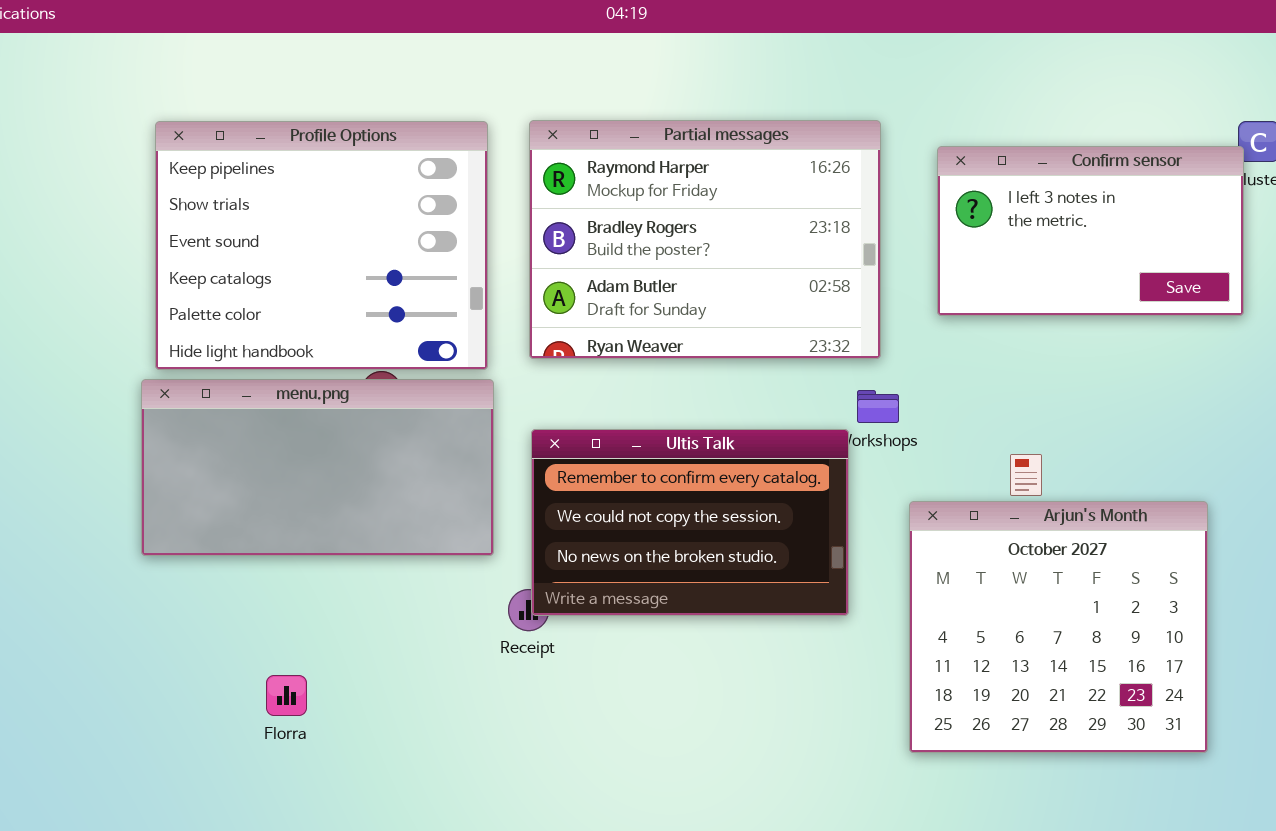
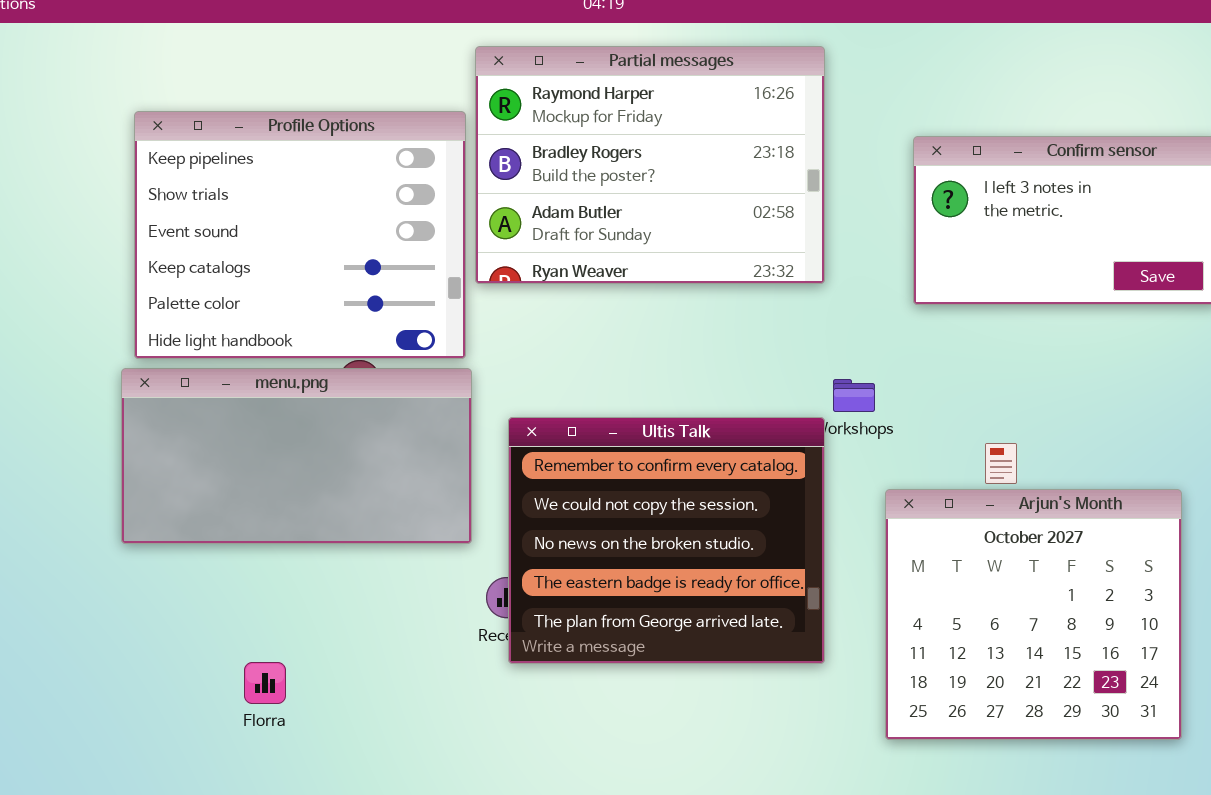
Partial messages: [529,120,881,359] -> [475,46,825,284], moved
Ultis Talk: [531,429,849,616] -> [508,417,825,664], resized

